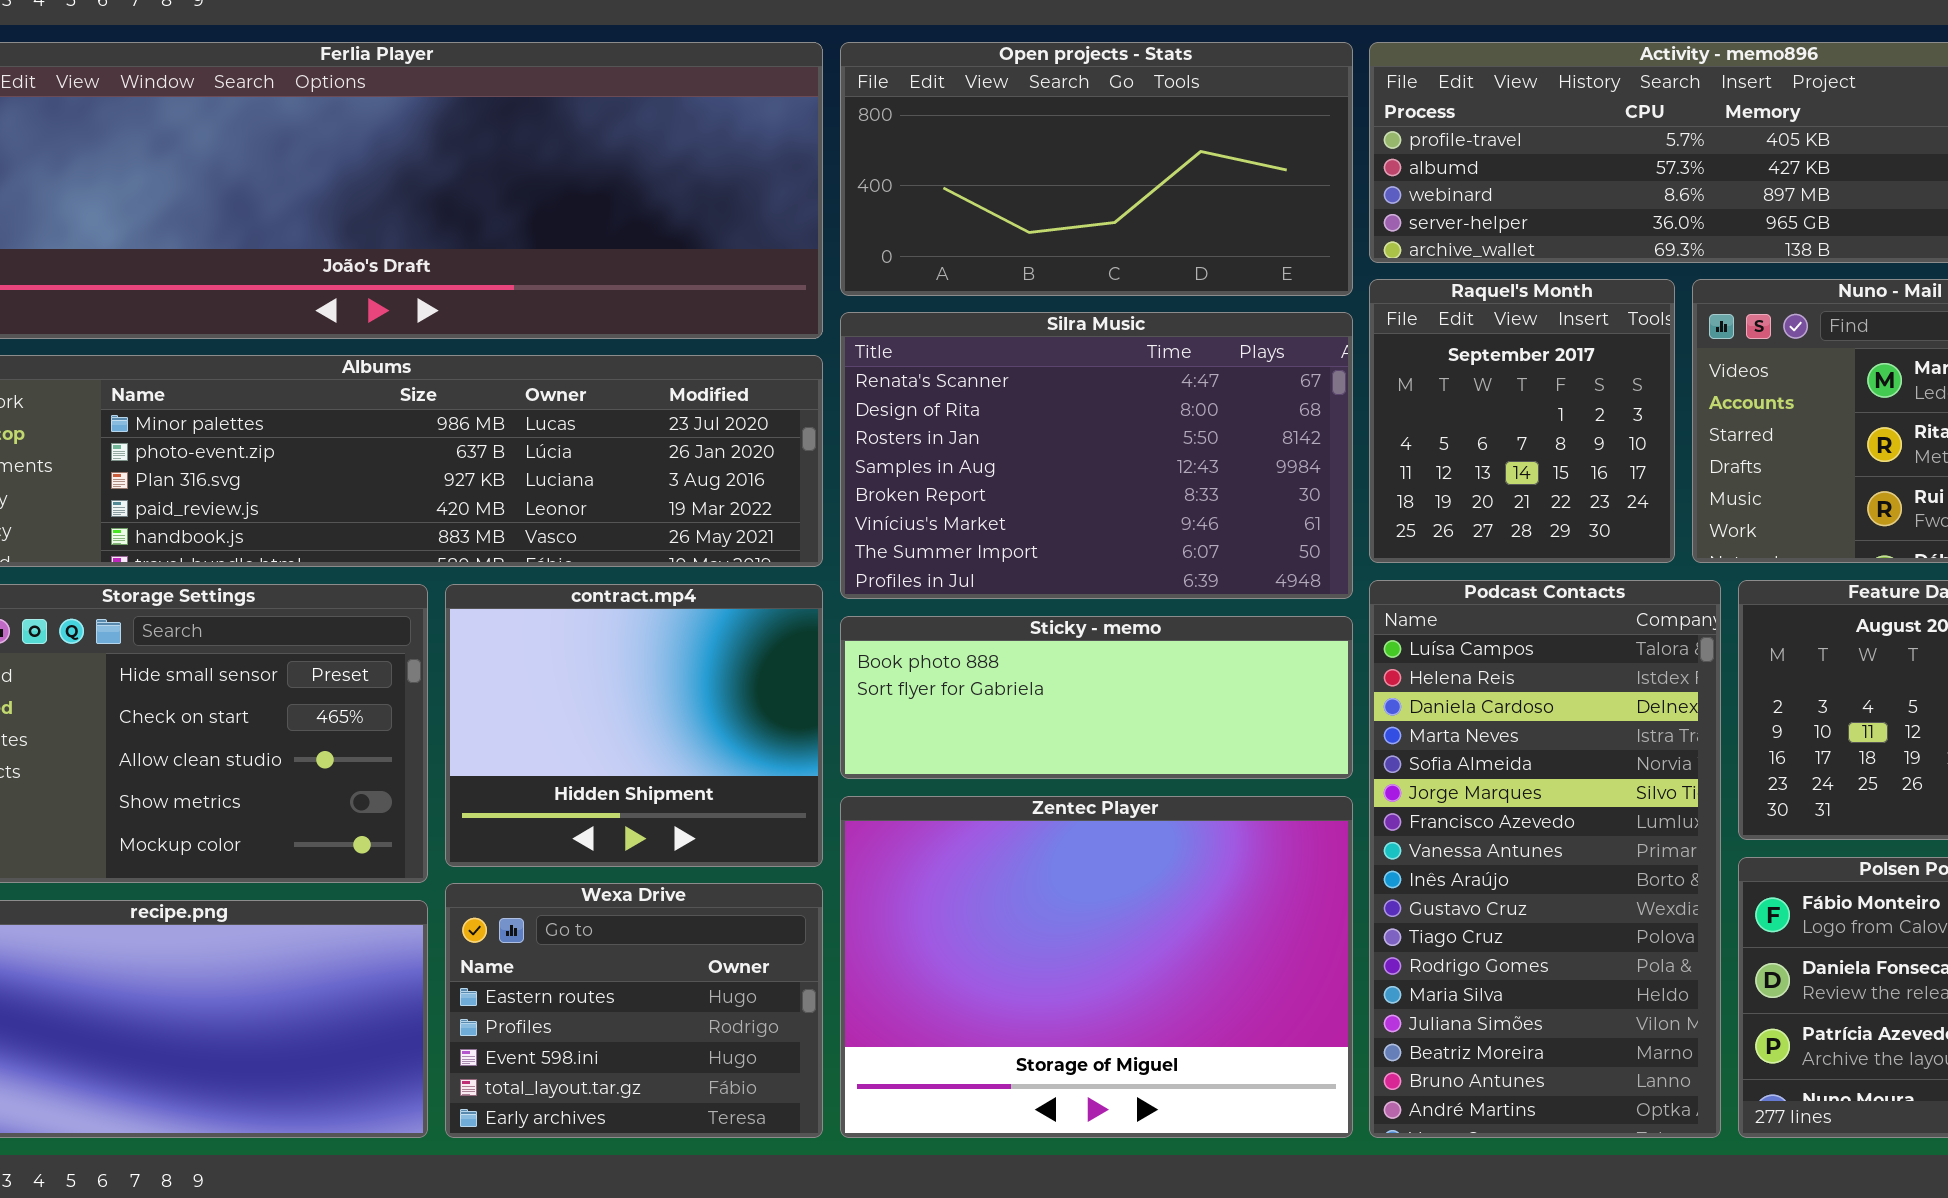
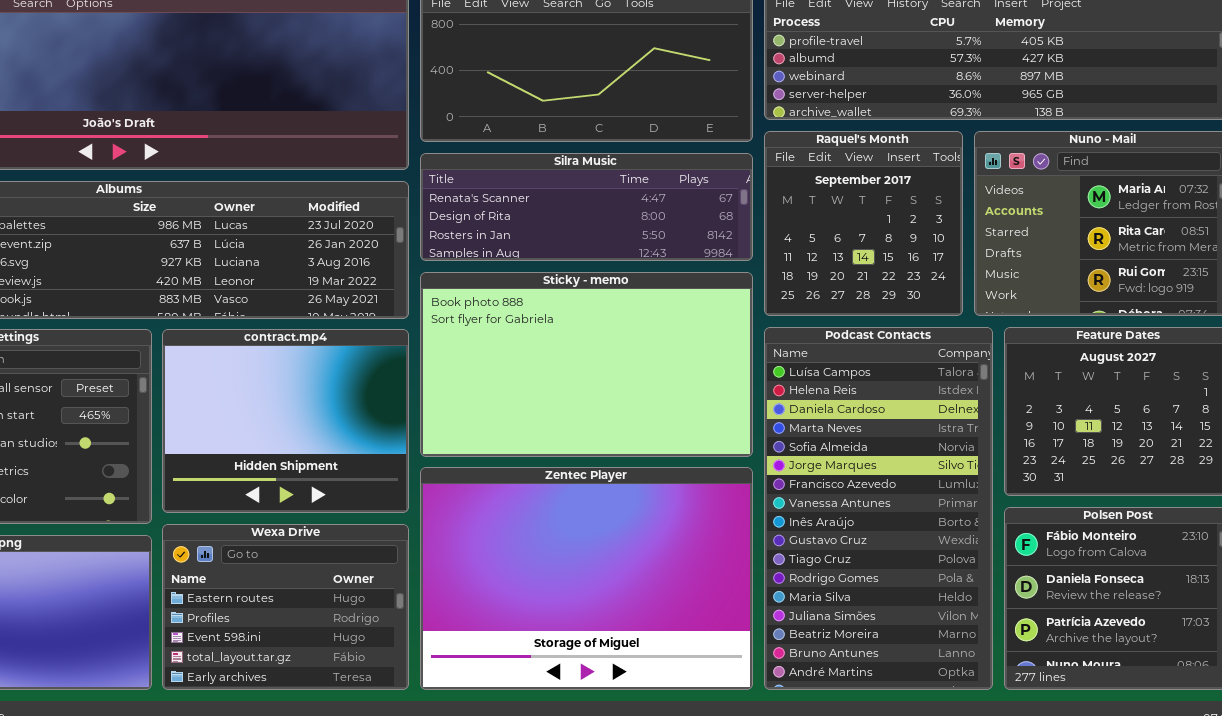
Silra Music: [840,312,1353,599] -> [420,153,753,261], resized
Sticky - memo: [840,616,1353,779] -> [420,272,753,457], resized

